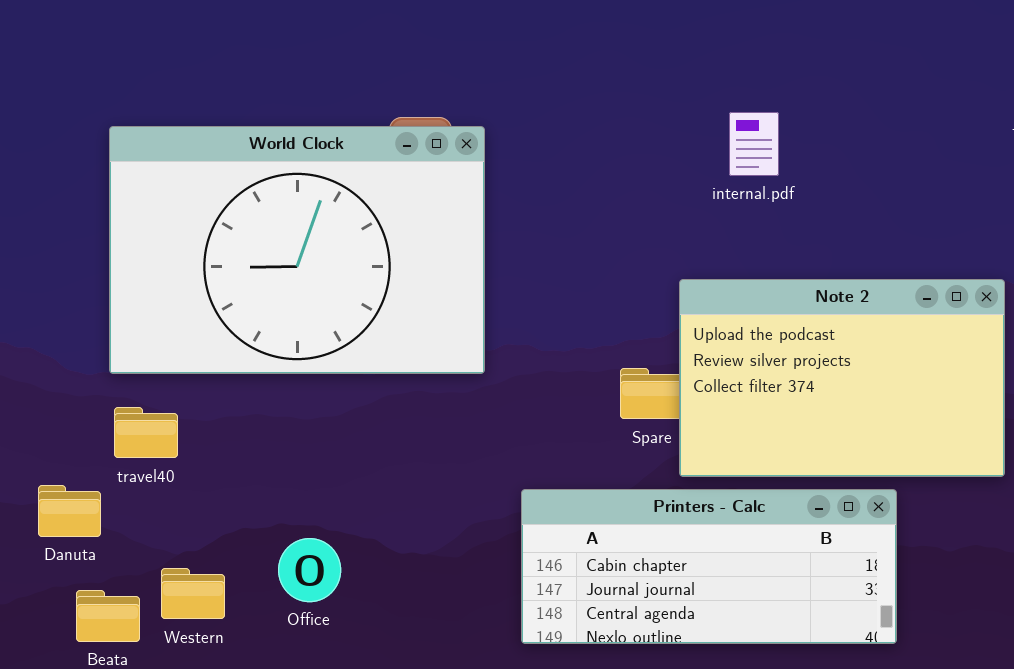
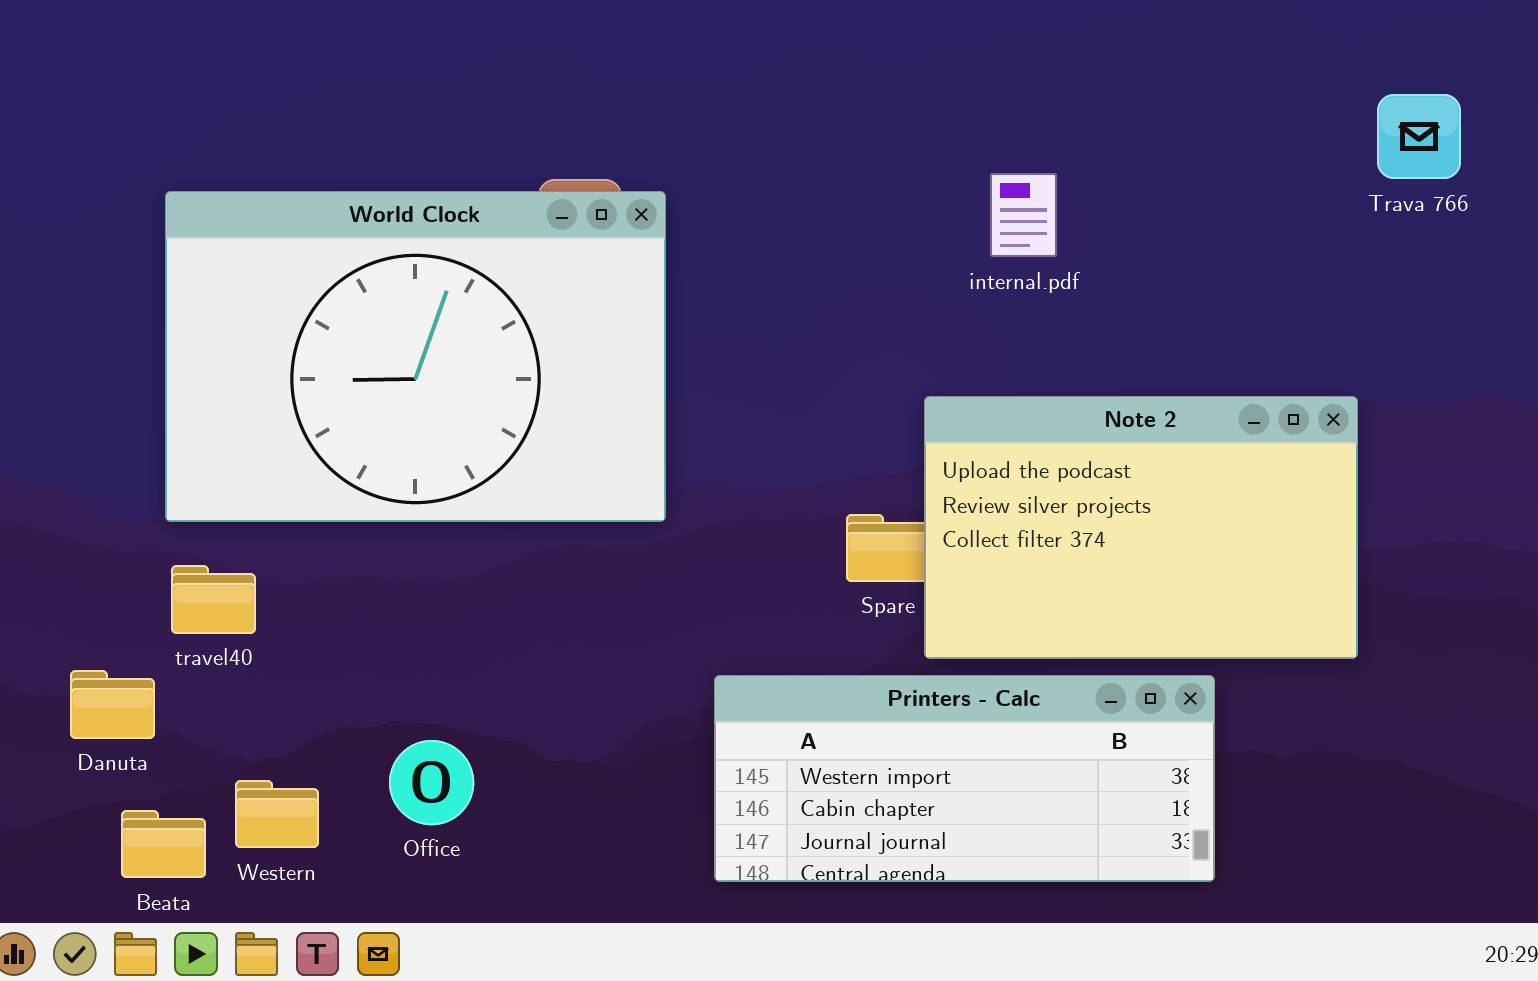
Printers - Calc: [521,489,897,644] -> [714,675,1215,882], scrolled up 1 row

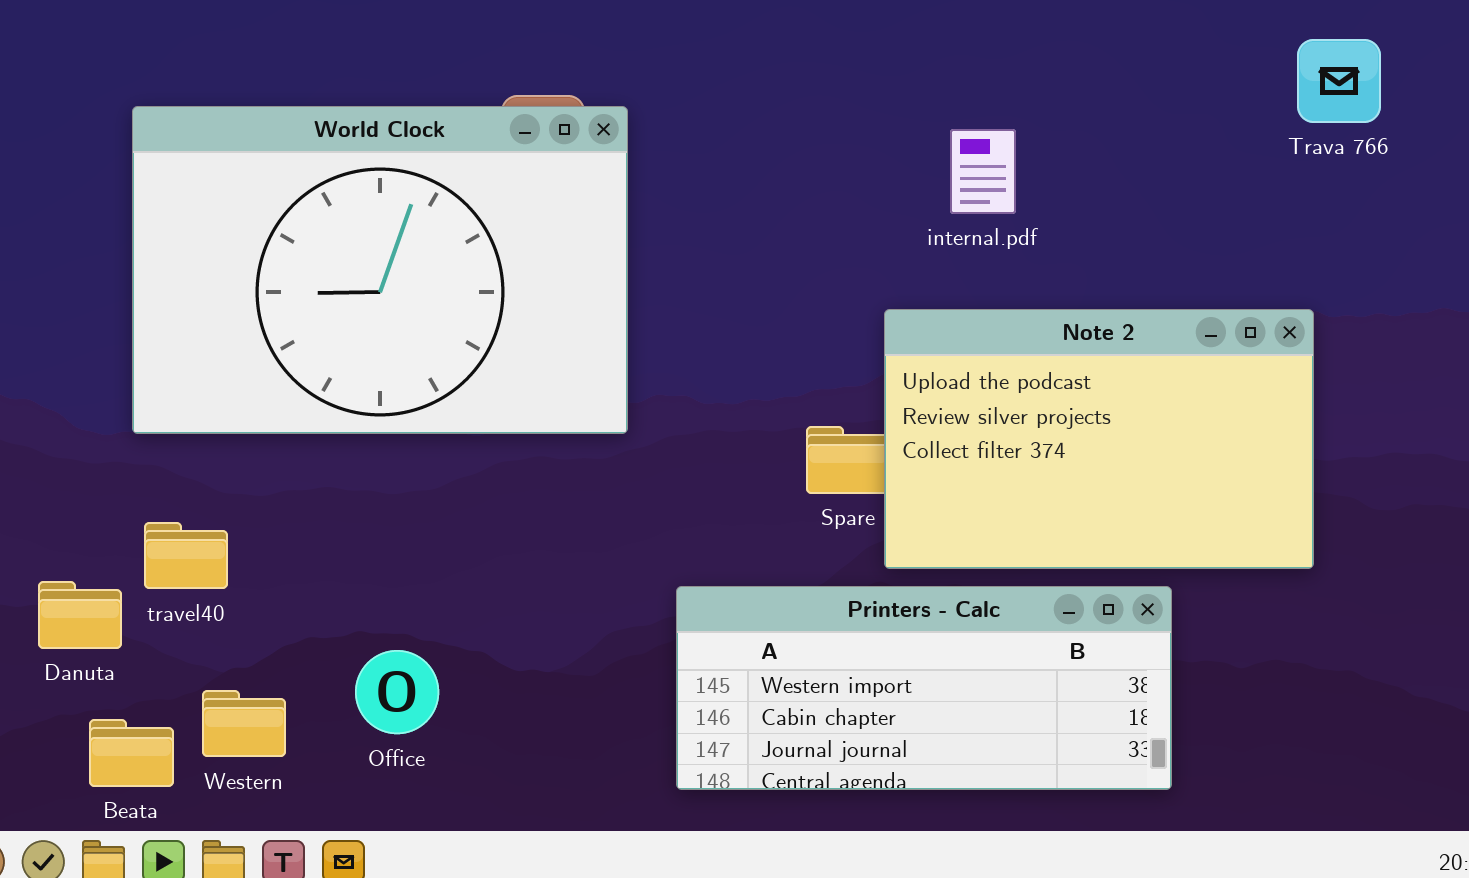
Trava 766: [1377,94,1461,179] -> [1297,39,1381,123], moved
internal.pdf: [990,173,1057,257] -> [950,129,1016,214], moved
travel40: [171,565,256,634] -> [144,522,228,589], moved

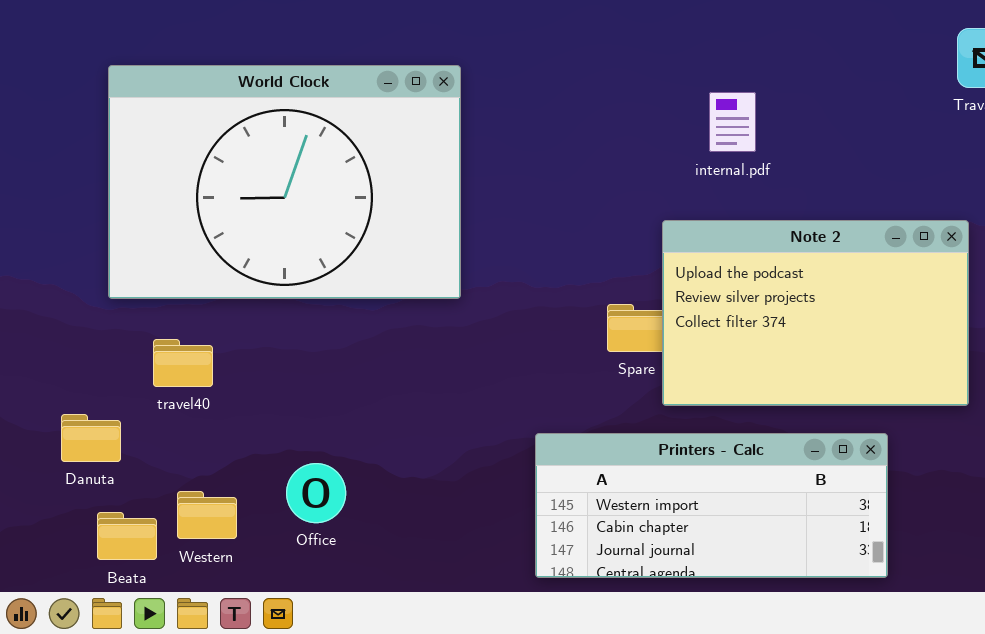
World Clock: [132,106,628,434] -> [108,65,461,299], moved
travel40: [144,522,228,589] -> [153,339,213,387], moved
Printers - Calc: [676,586,1172,790] -> [535,433,888,578], moved

